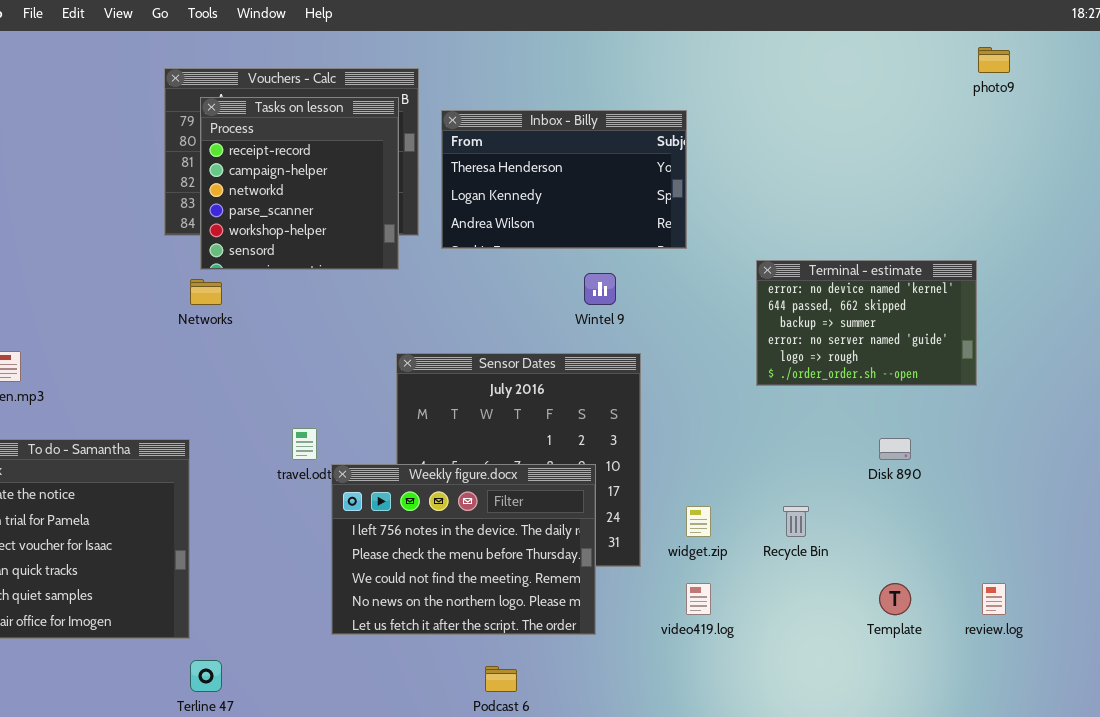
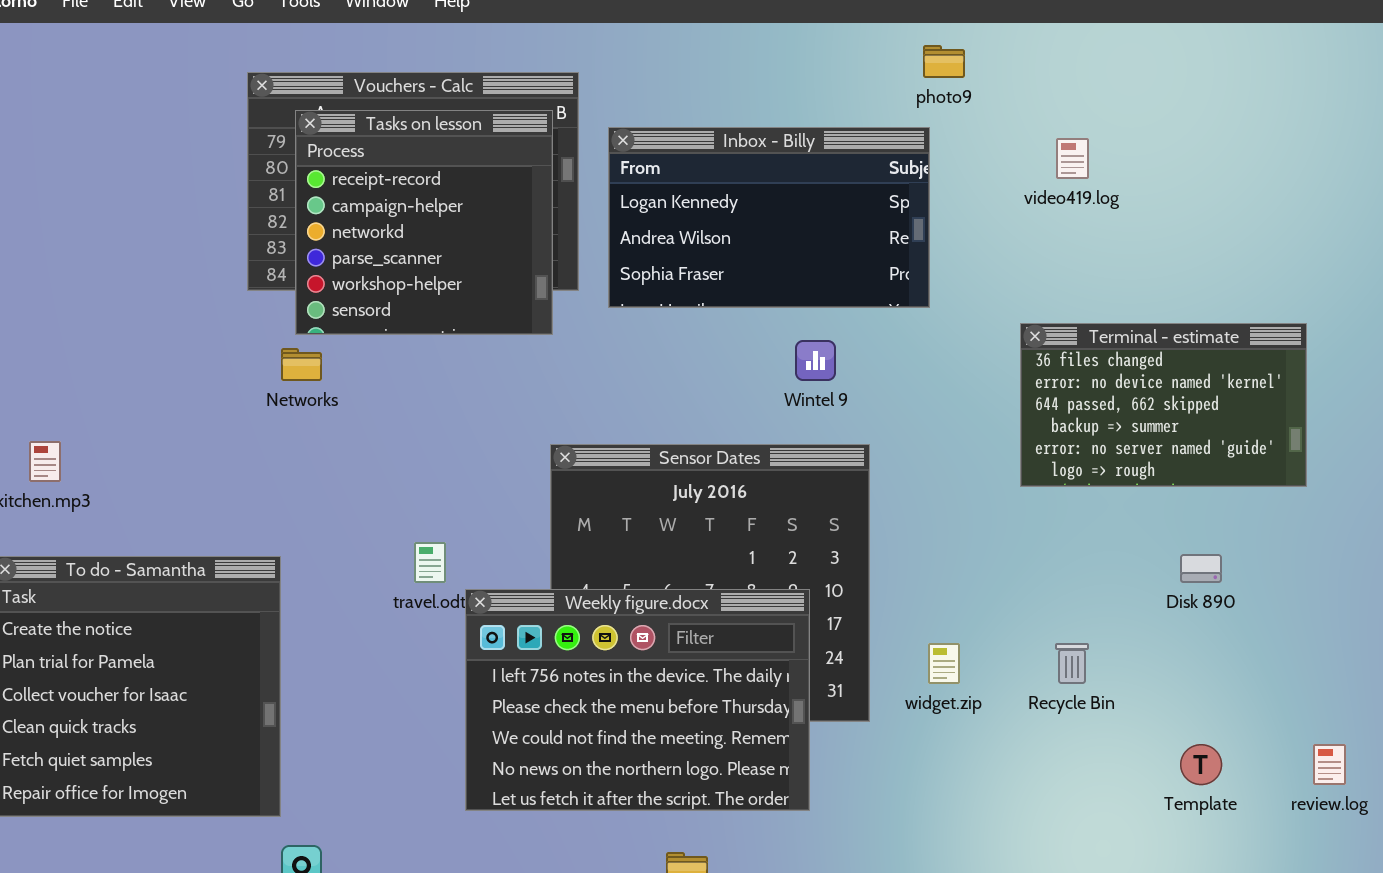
photo9: [978,47,1010,73] -> [923,45,965,78], moved
Inbox - Billy: [441,110,687,249] -> [608,127,930,308], scrolled down 1 row
Terminal - estimate: [756,260,977,386] -> [1020,323,1307,487], scrolled up 1 row
video419.log: [686,583,711,615] -> [1056,138,1089,179], moved

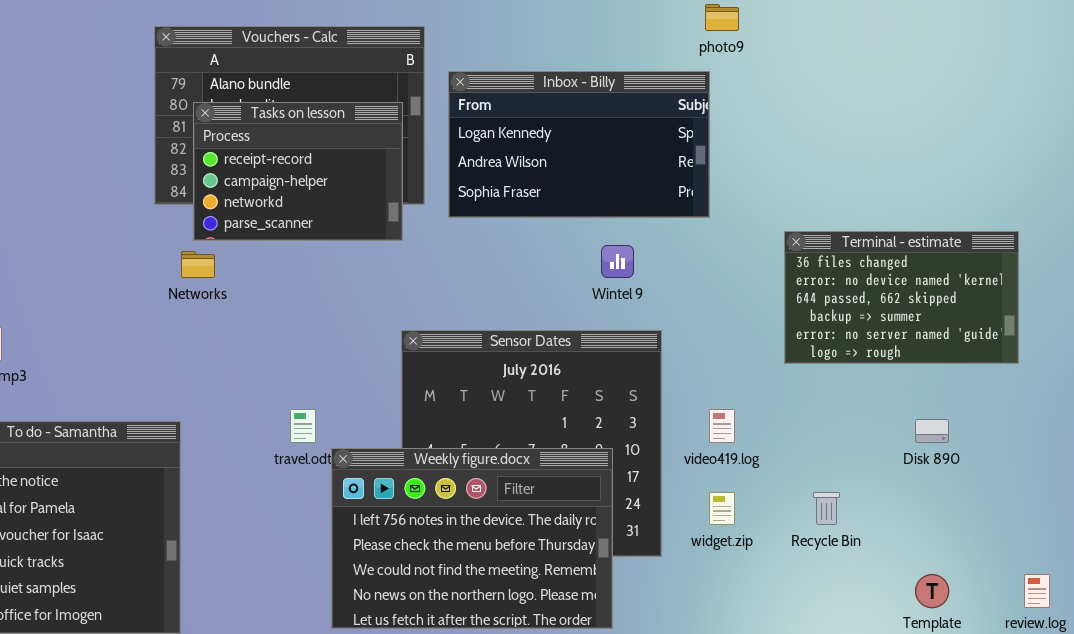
Tasks on lesson: [295,110,553,335] -> [193,102,403,241], resized
video419.log: [1056,138,1089,179] -> [709,409,735,443], moved

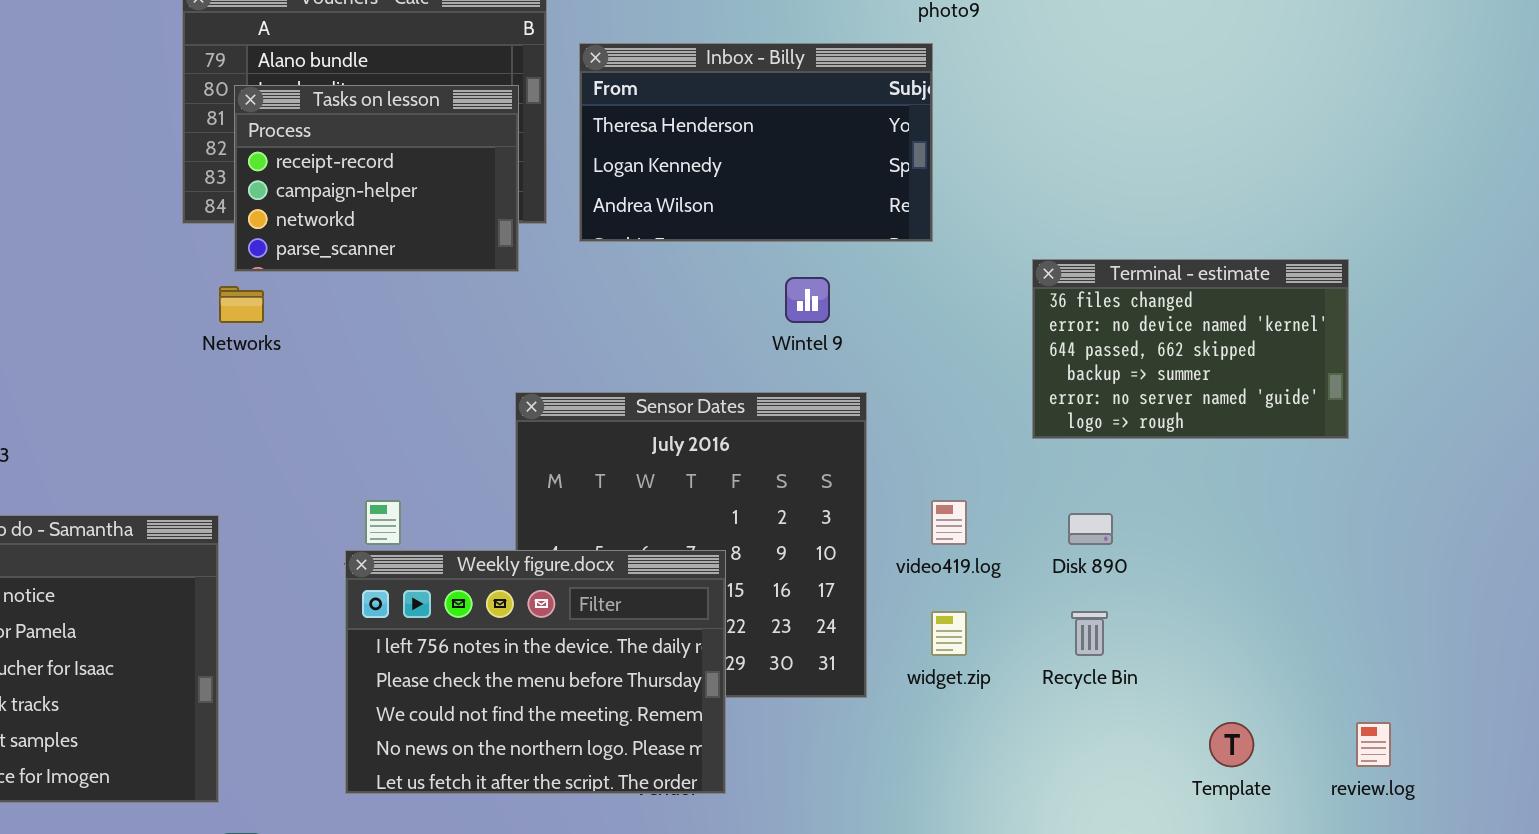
Inbox - Billy: [448,71,710,218] -> [579,43,933,242], scrolled up 1 row
Disk 890: [915,419,949,443] -> [1068,513,1113,545], moved
Weekly figure.docx: [331,448,613,629] -> [345,550,726,794], moved

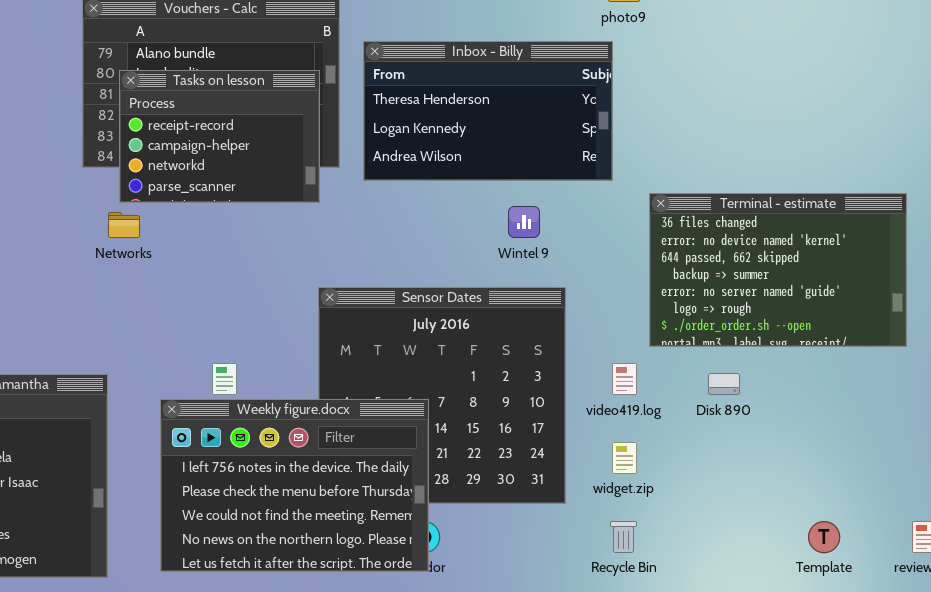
Terminal - estimate: [1032,259,1349,439] -> [649,193,907,347], resized
Weekly figure.docx: [345,550,726,794] -> [160,399,429,572], moved
Recycle Bin: [1071,611,1108,656] -> [610,521,637,553], moved

